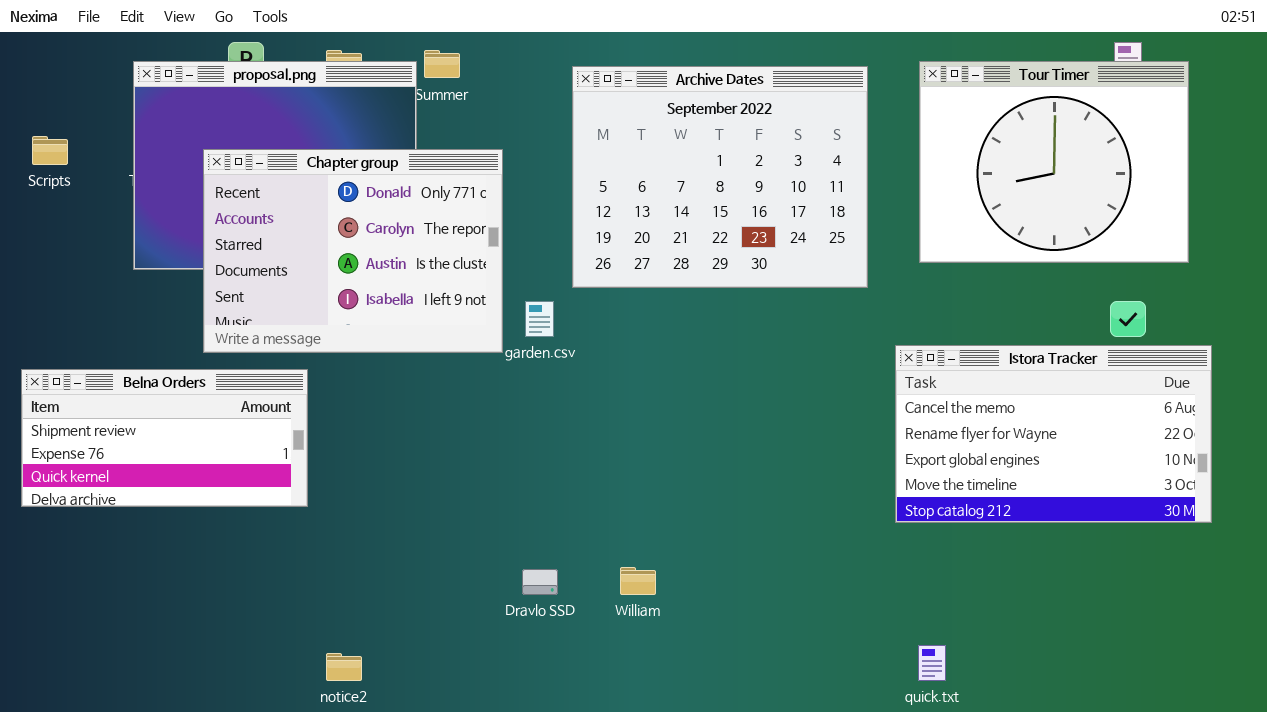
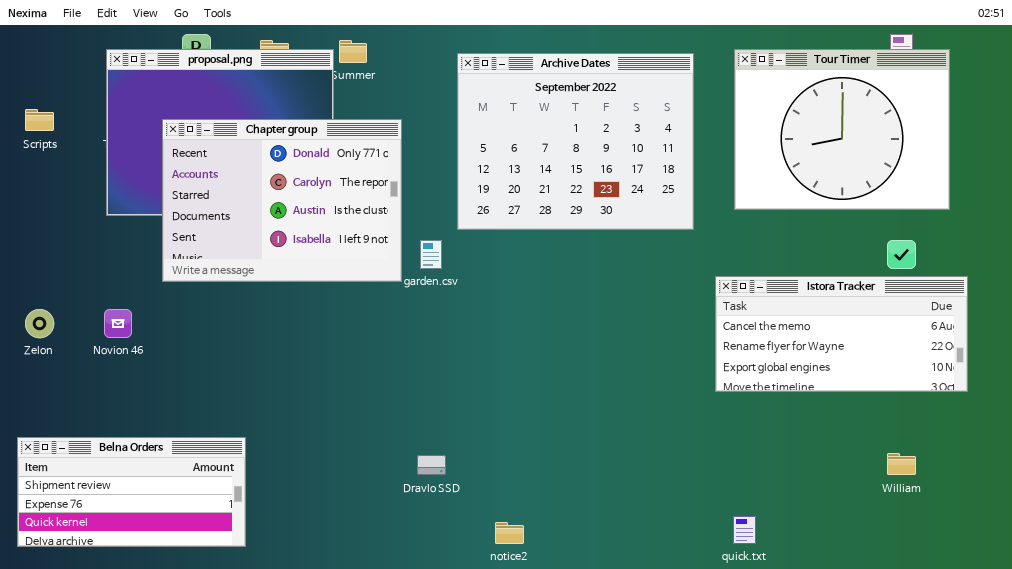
Istora Tracker: [895,345,1212,523] -> [715,276,968,392], resized
Belna Orders: [21,369,308,507] -> [17,437,246,547], moved
William: [620,567,656,595] -> [887,453,916,475], moved
notice2: [326,653,362,681] -> [495,522,524,544], moved

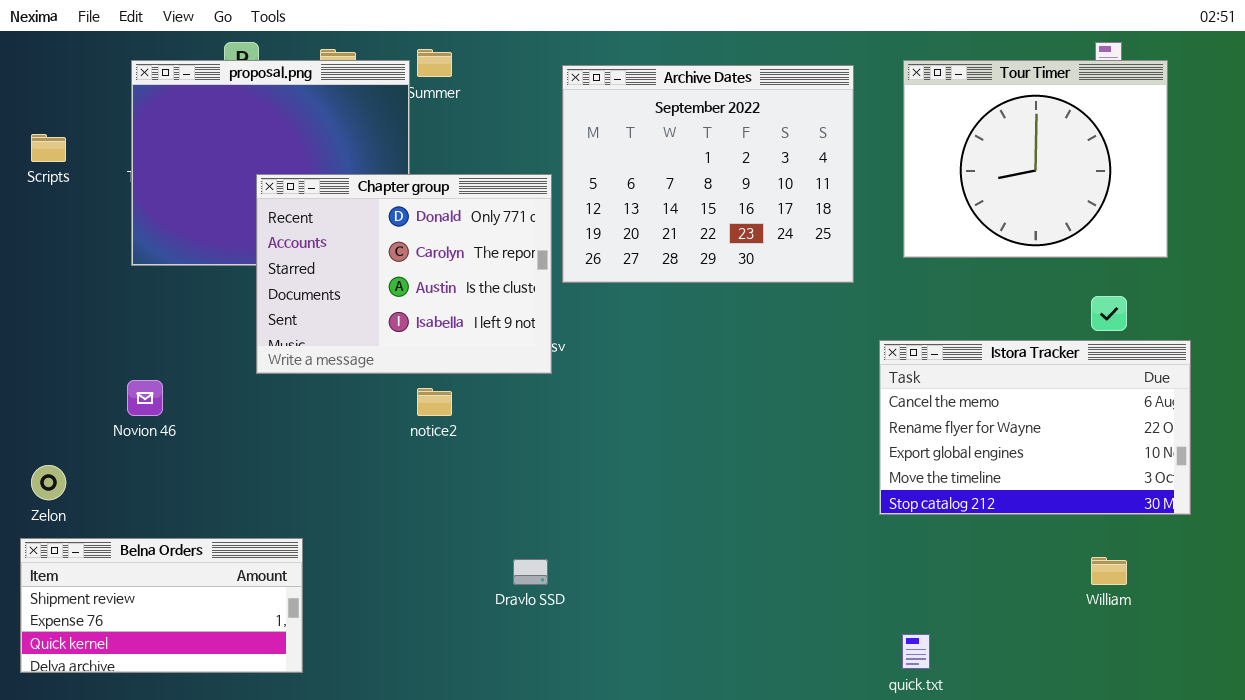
Chapter group: [162,119,402,282] -> [256,174,552,374], moved
Istora Tracker: [715,276,968,392] -> [879,340,1191,515], resized
Zelon: [25,309,54,338] -> [31,465,66,500], moved
notice2: [495,522,524,544] -> [417,388,452,416], moved

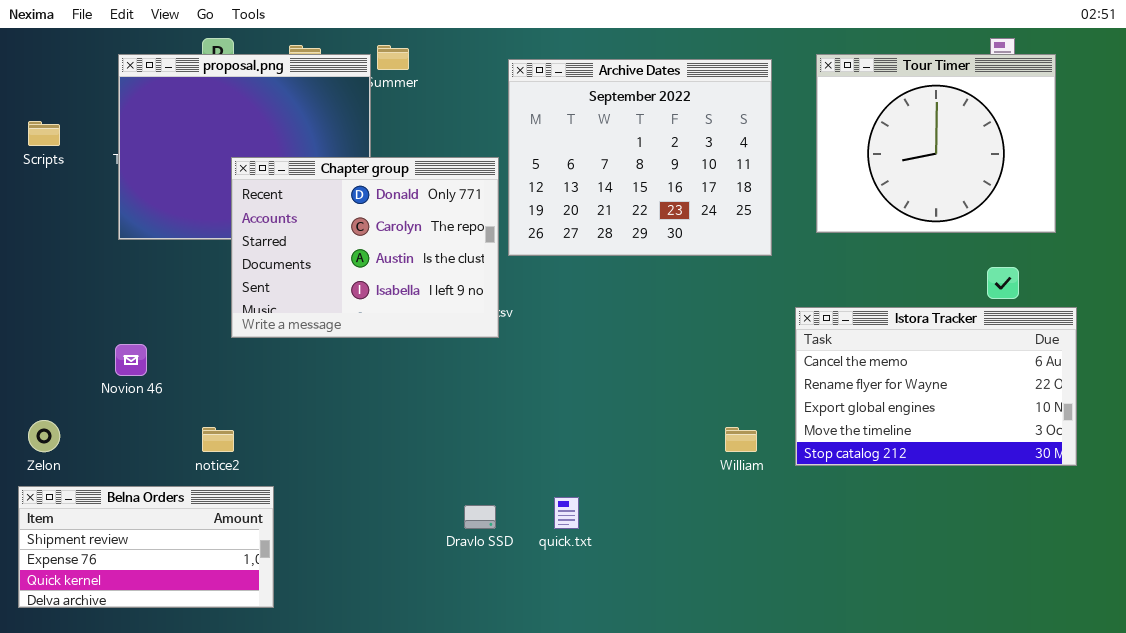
notice2: [417,388,452,416] -> [202,427,234,452], moved
William: [1091,557,1127,585] -> [725,427,757,452], moved
quick.txt: [902,634,930,669] -> [554,497,579,529], moved

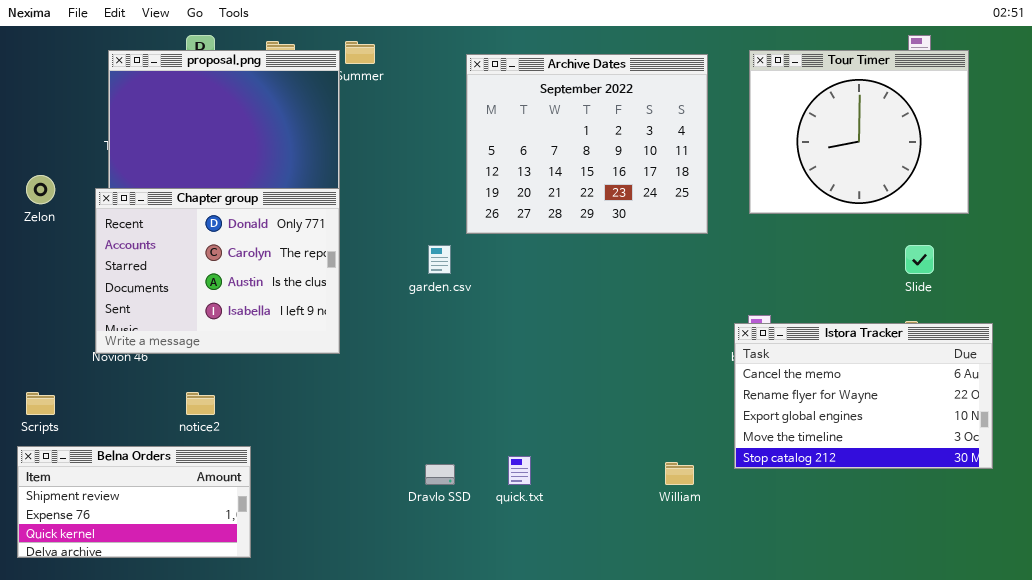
Scripts: [28,121,60,146] -> [26,392,55,415], moved
Chapter group: [231,157,499,338] -> [95,188,340,354], moved
Istora Tracker: [795,307,1077,466] -> [734,323,993,469], moved
Zelon: [28,420,60,452] -> [26,175,55,204], moved
William: [725,427,757,452] -> [665,462,694,485], moved

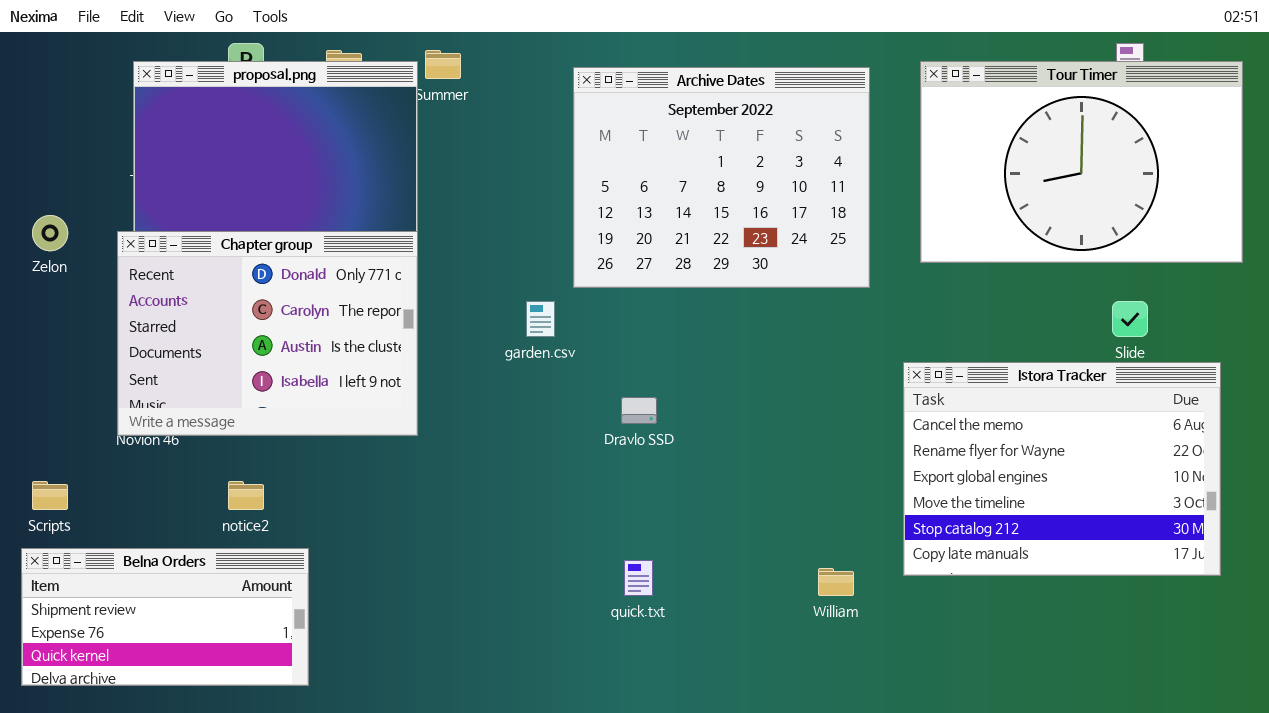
Tour Timer: [749,50,969,214] -> [920,61,1243,263], resized
Istora Tracker: [734,323,993,469] -> [903,362,1221,576], resized
Dravlo SSD: [425,464,455,485] -> [621,397,657,424], moved

